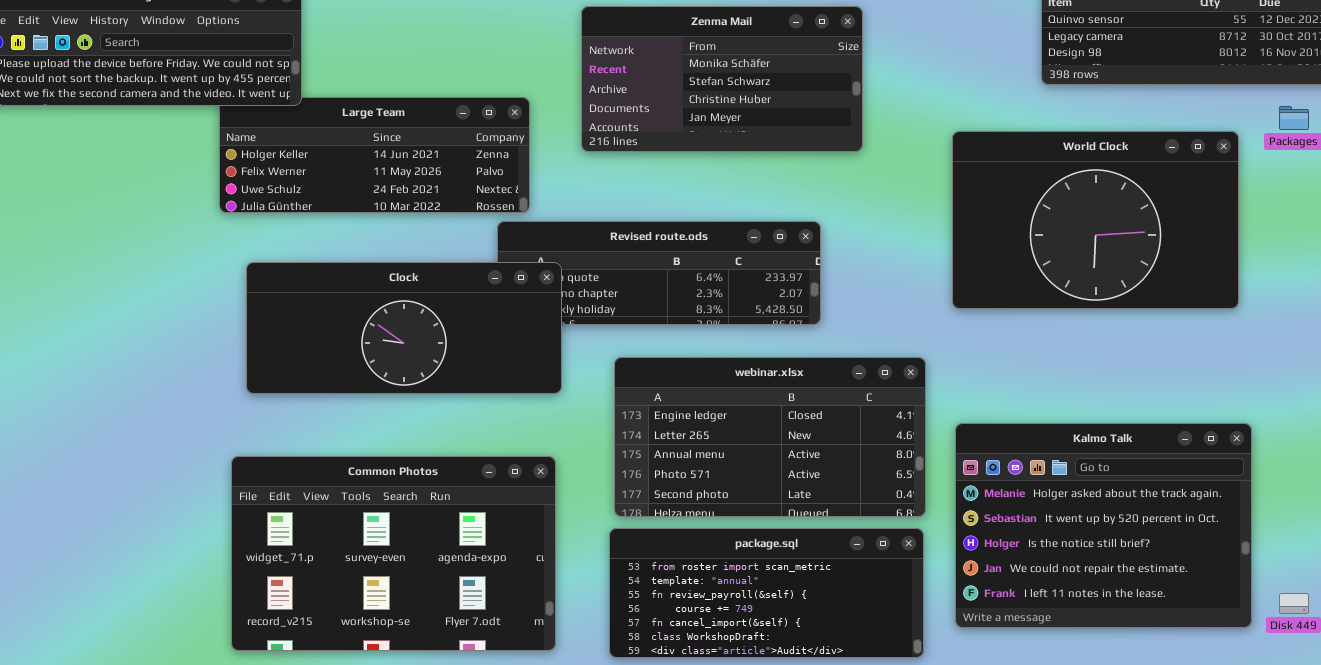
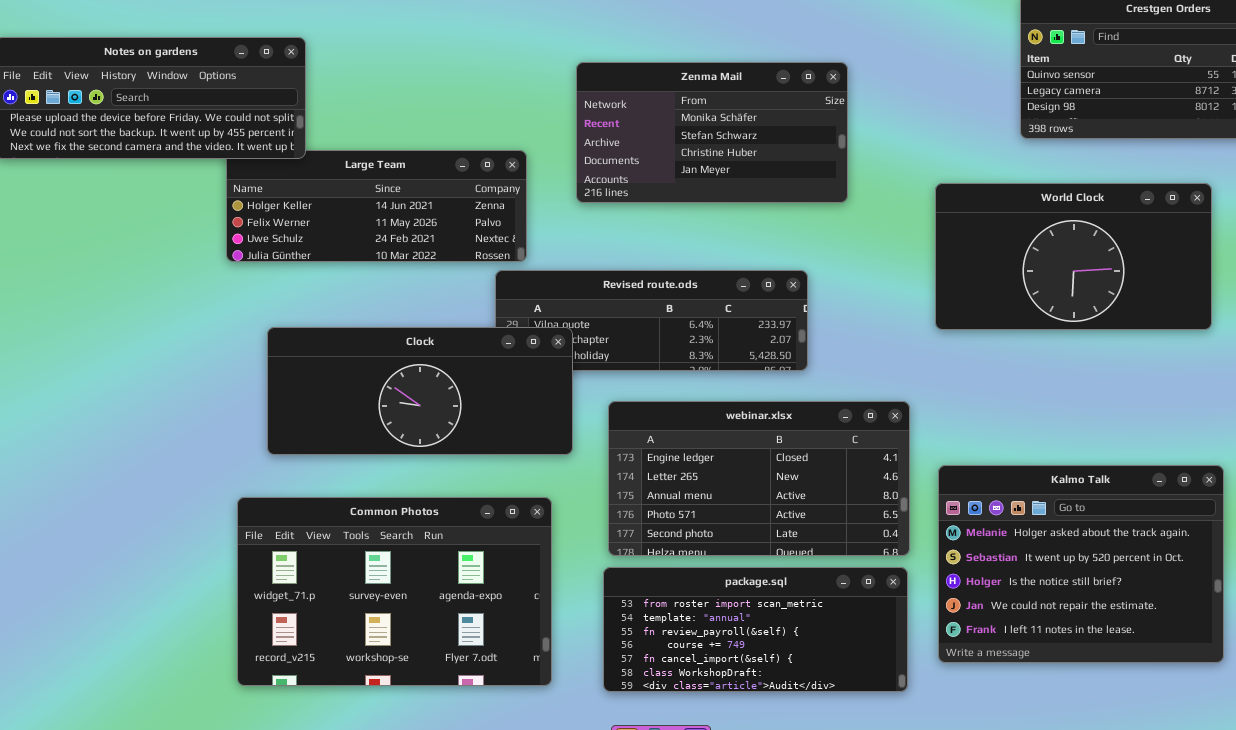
World Clock: [952,131,1239,309] -> [935,183,1212,330], resized
Clock: [246,262,562,394] -> [267,327,573,455], moved

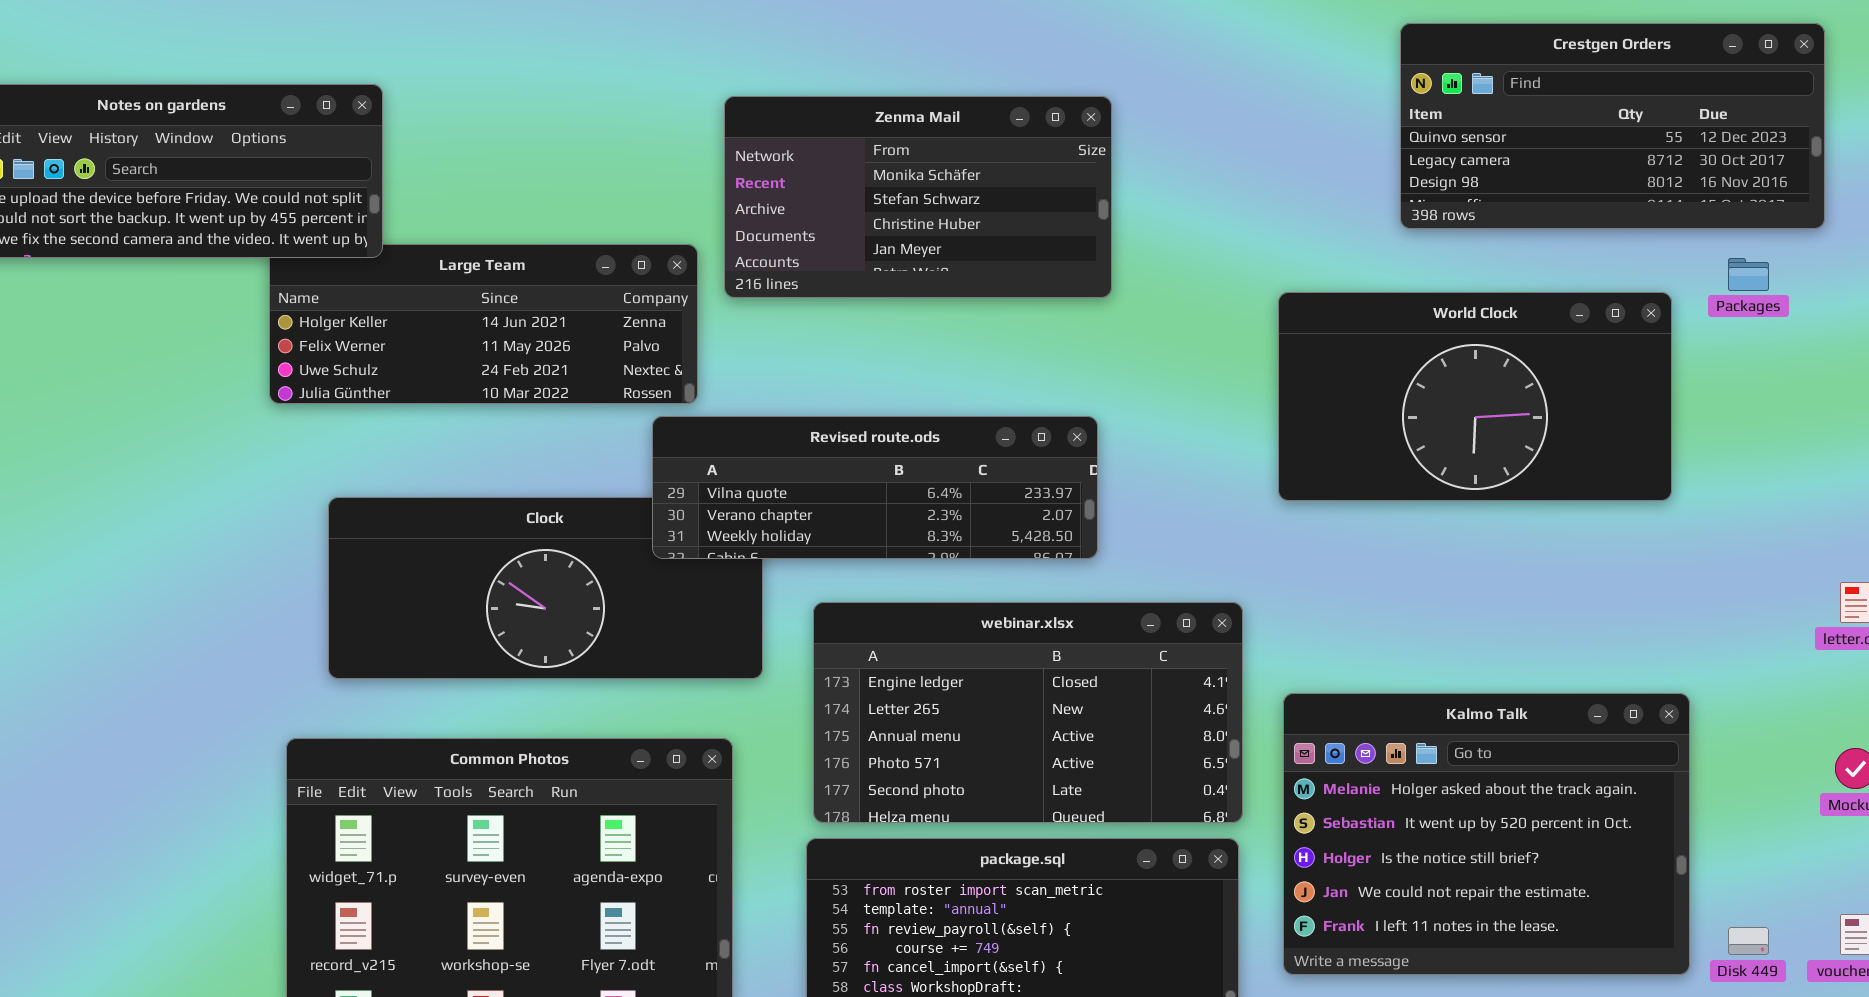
Zenma Mail: [576,62,848,203] -> [724,96,1112,298], moved
Revised route.ods: [495,270,808,371] -> [652,416,1098,559], raised

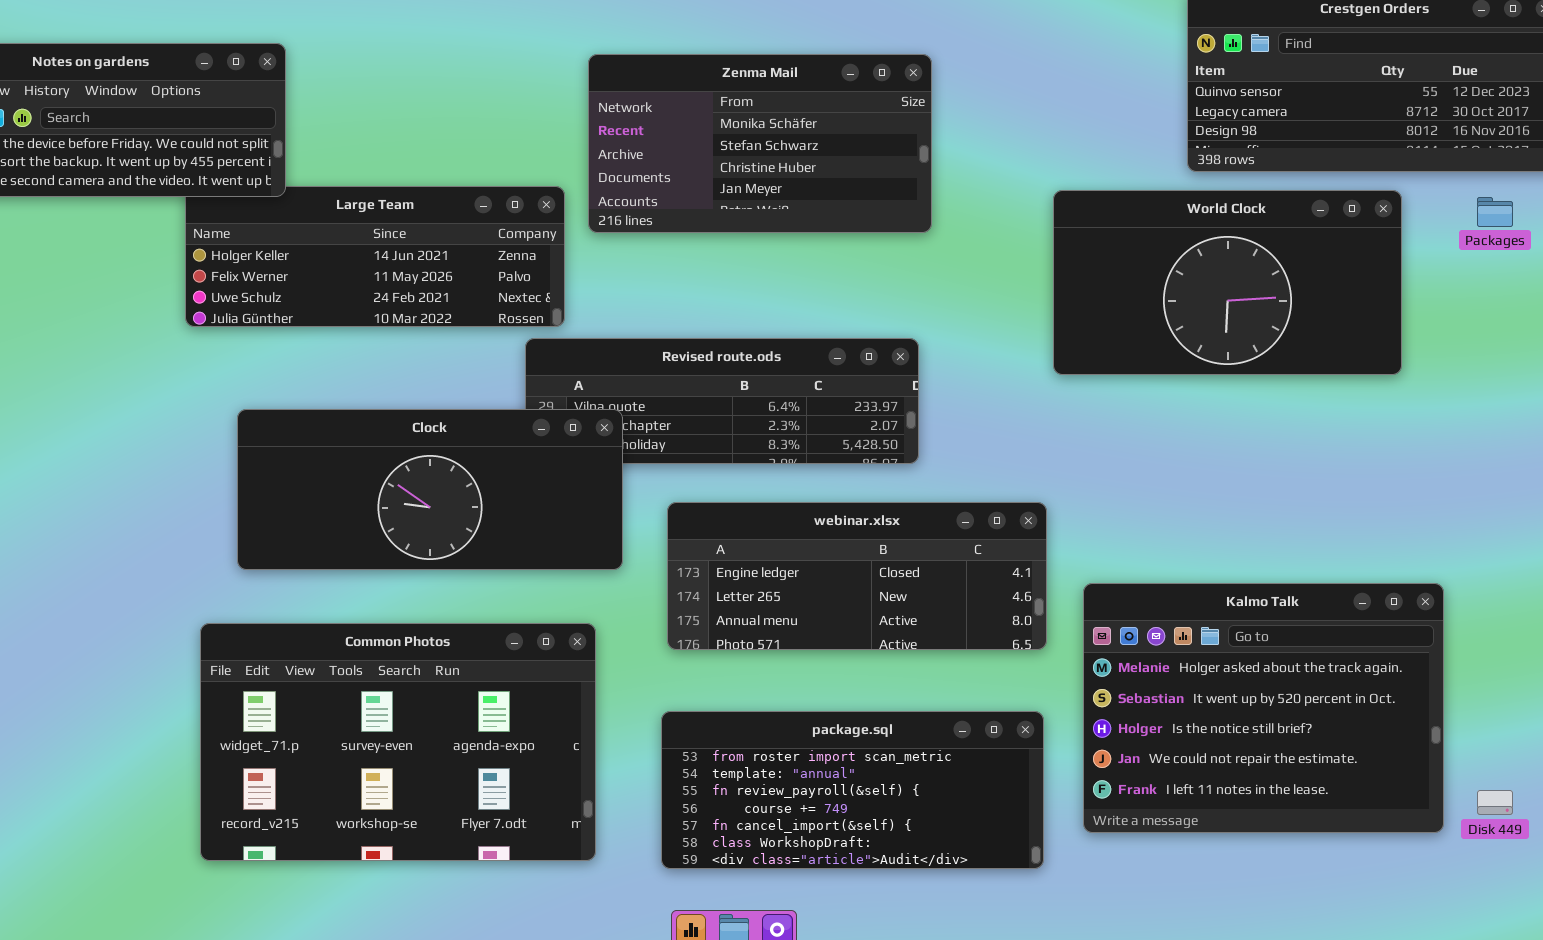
World Clock: [1278,292,1672,501] -> [1053,190,1402,375], moved
Clock: [328,497,763,679] -> [237,409,623,570], raised
webinar.xlsx: [813,602,1243,823] -> [667,502,1047,650], resized

